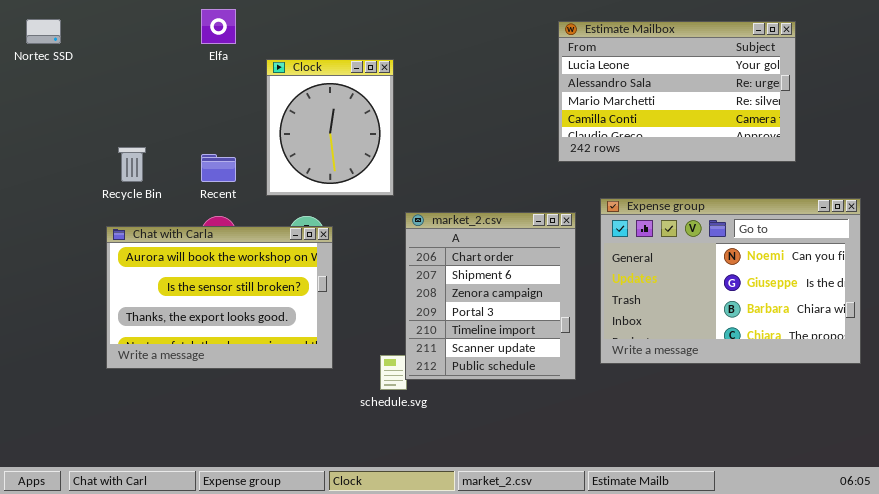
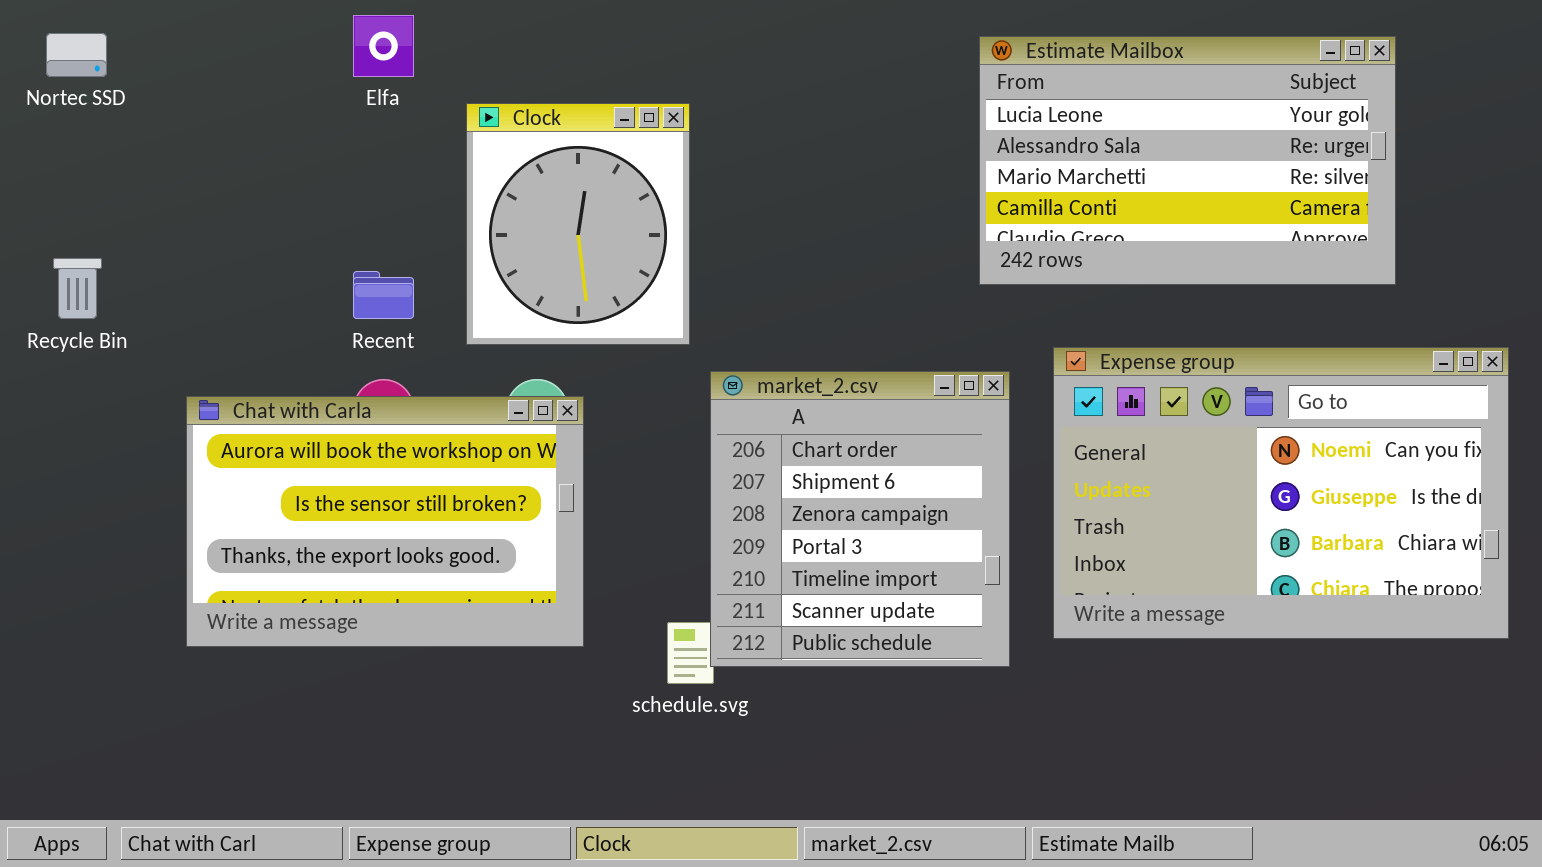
Recycle Bin: [118,147,146,182] -> [53,258,102,319], moved

